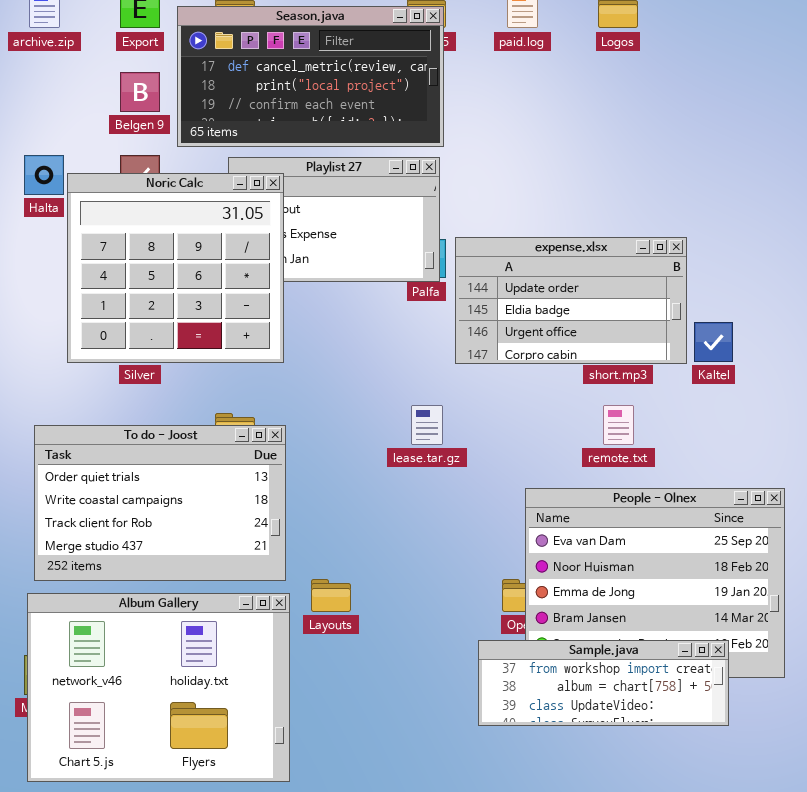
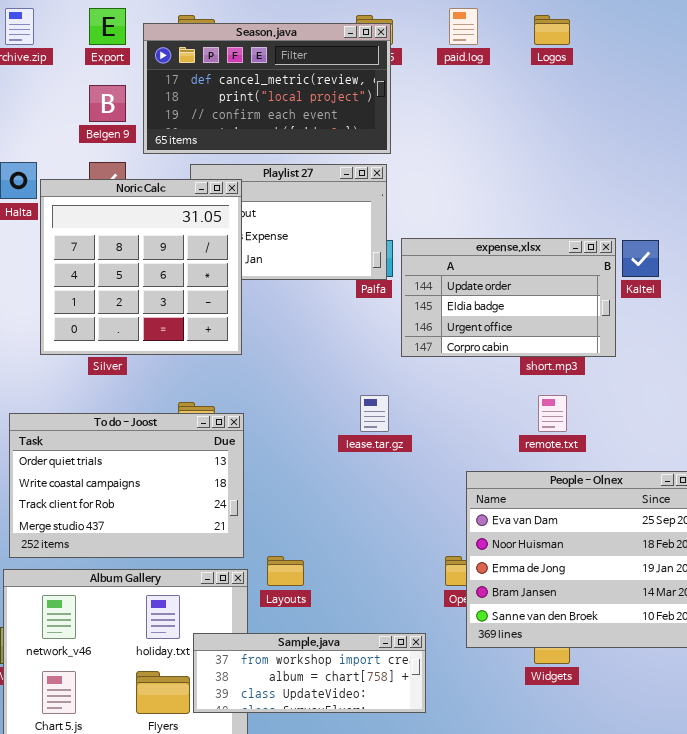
Kaltel: [694,322,733,362] -> [622,240,659,277], moved
Sample.java: [478,640,729,726] -> [193,633,426,713], moved

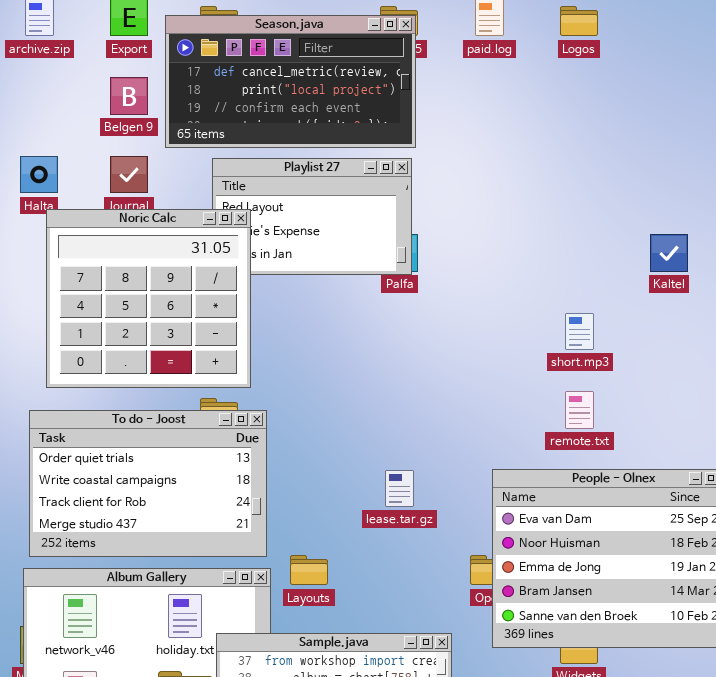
Noric Calc: [40,179,242,355] -> [46,209,251,388], moved
expense.xlsx: [401,238,616,357] -> none, closed
lease.tar.gz: [360,395,389,432] -> [385,470,414,507], moved

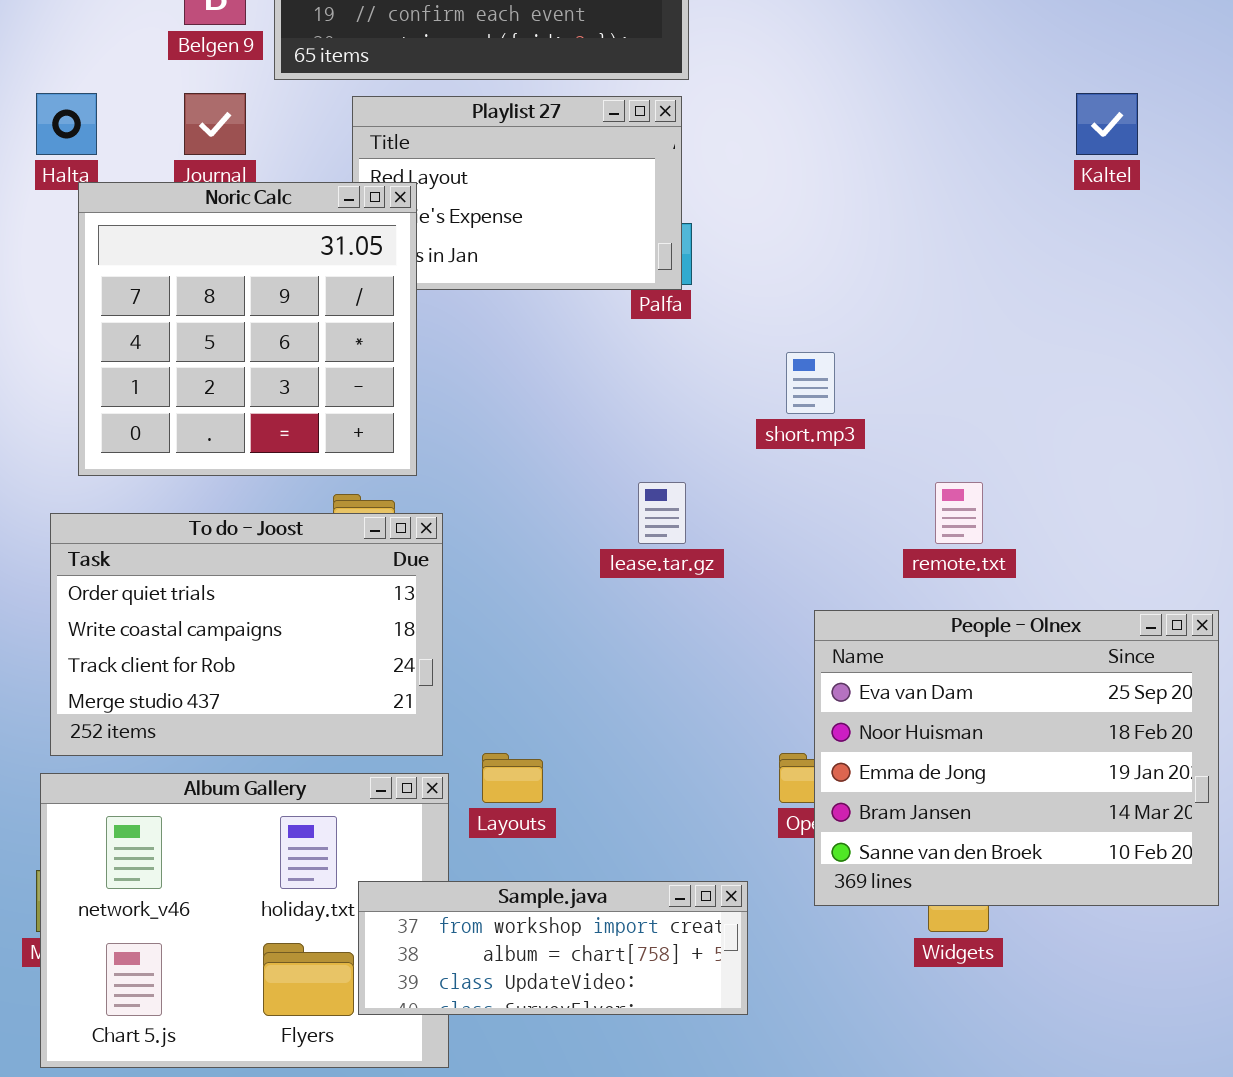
Kaltel: [650,234,688,272] -> [1076,93,1138,155], moved
short.mp3: [565,313,594,350] -> [786,352,835,414], moved
lease.tar.gz: [385,470,414,507] -> [638,482,686,544], moved

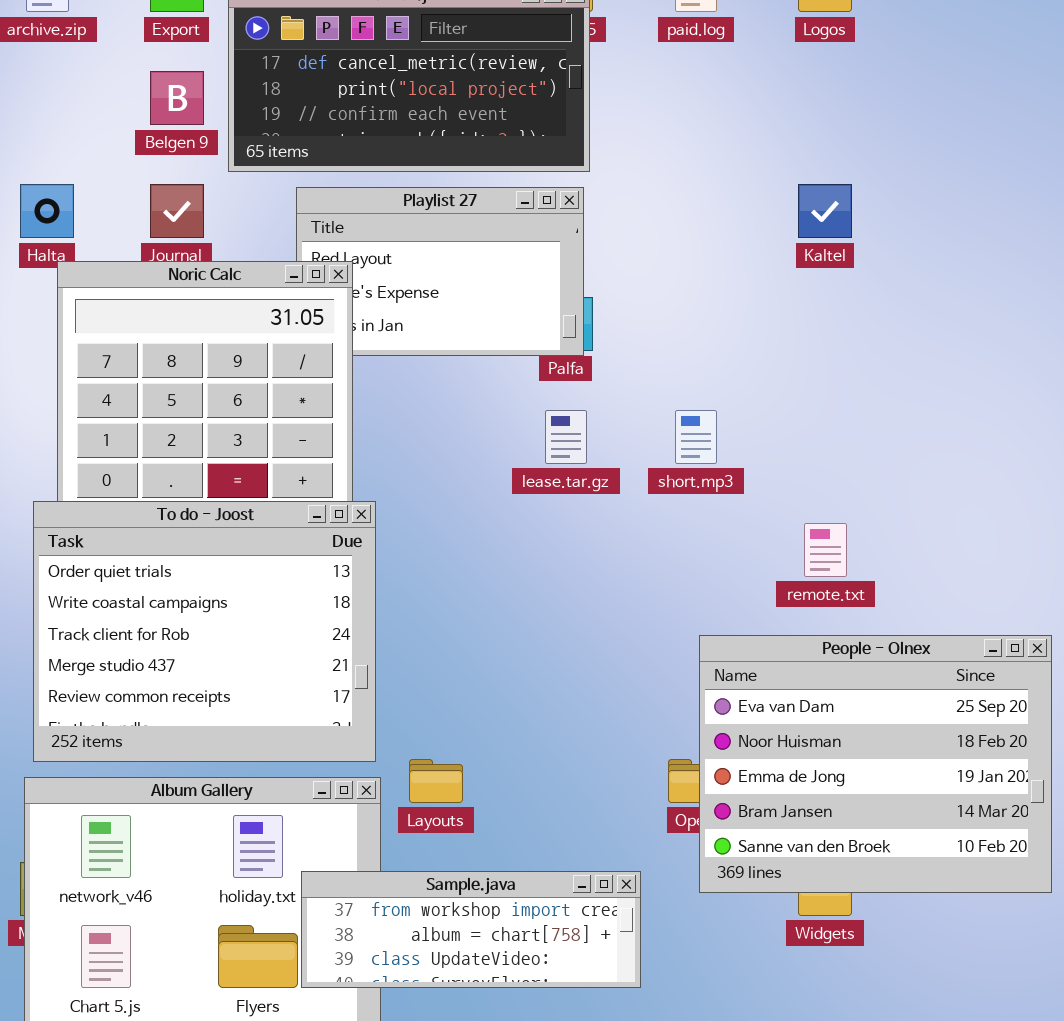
Kaltel: [1076,93,1138,155] -> [798,184,852,238], moved
lease.tar.gz: [638,482,686,544] -> [545,410,587,464], moved
To do - Joost: [50,513,443,756] -> [33,501,376,762], resized

